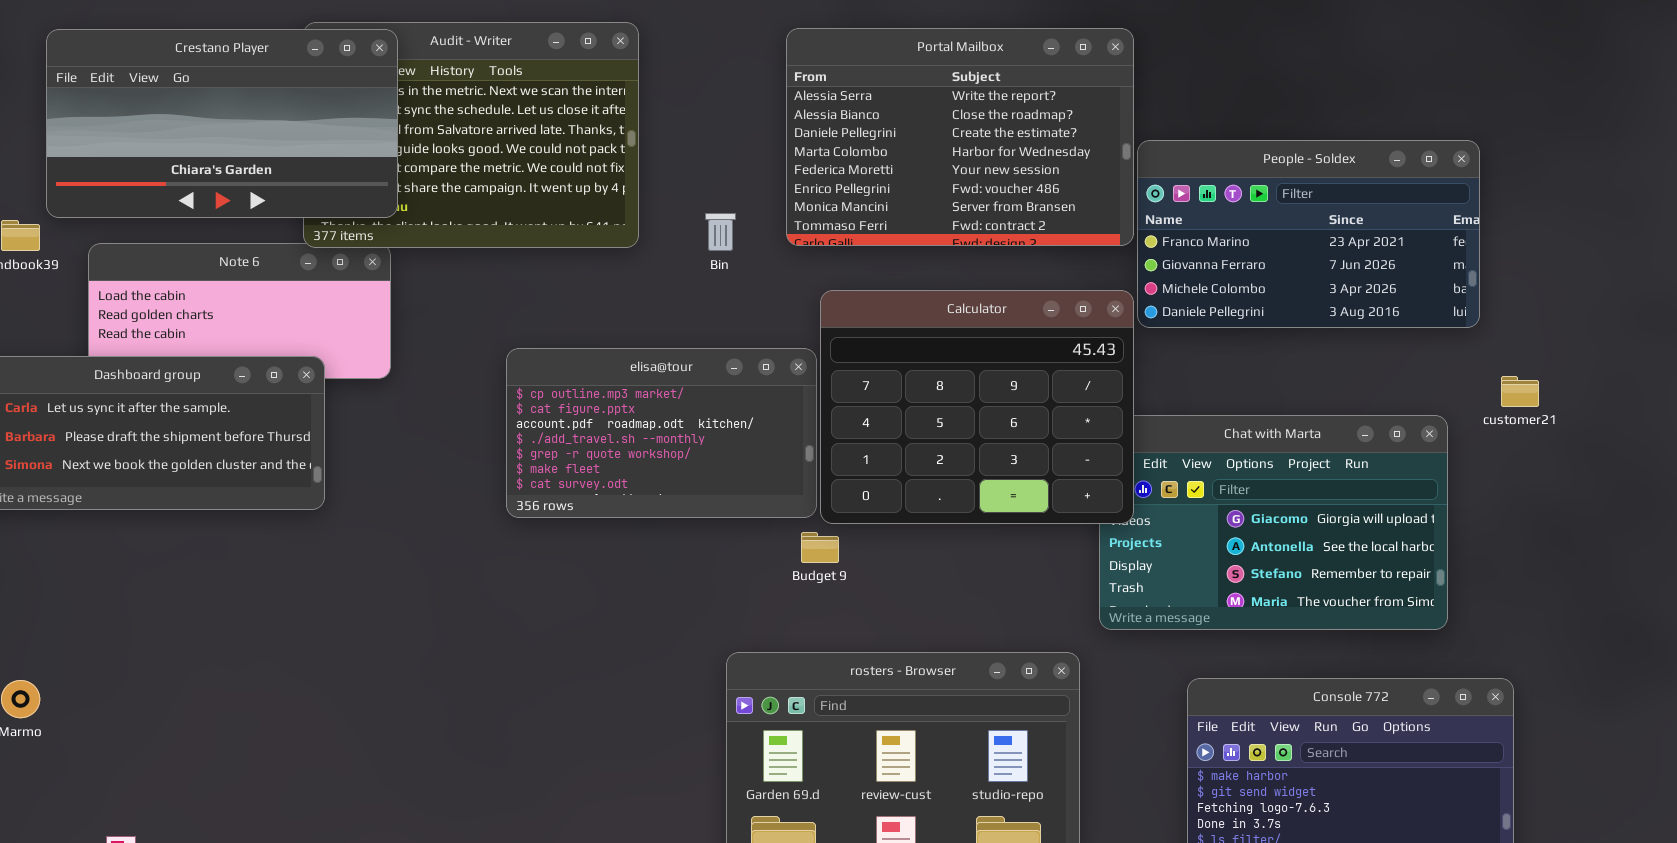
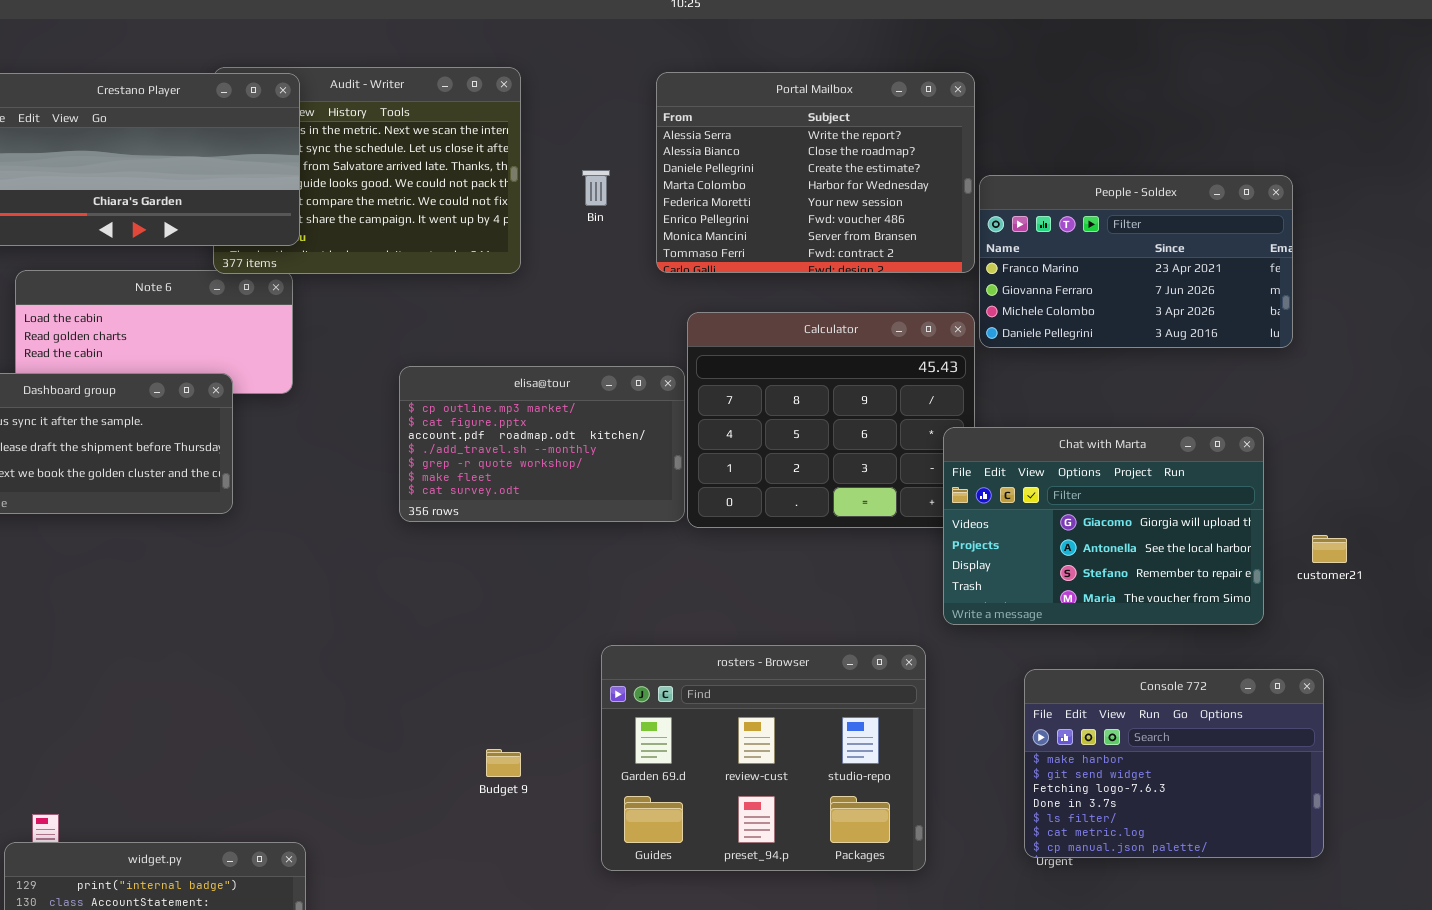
Bin: [705,213,736,251] -> [582,170,610,206], moved
customer21: [1501,376,1539,407] -> [1312,535,1347,563], moved
Chat with Marta: [1099,415,1448,630] -> [943,427,1264,625], raised
Budget 9: [801,532,839,563] -> [486,749,521,777], moved

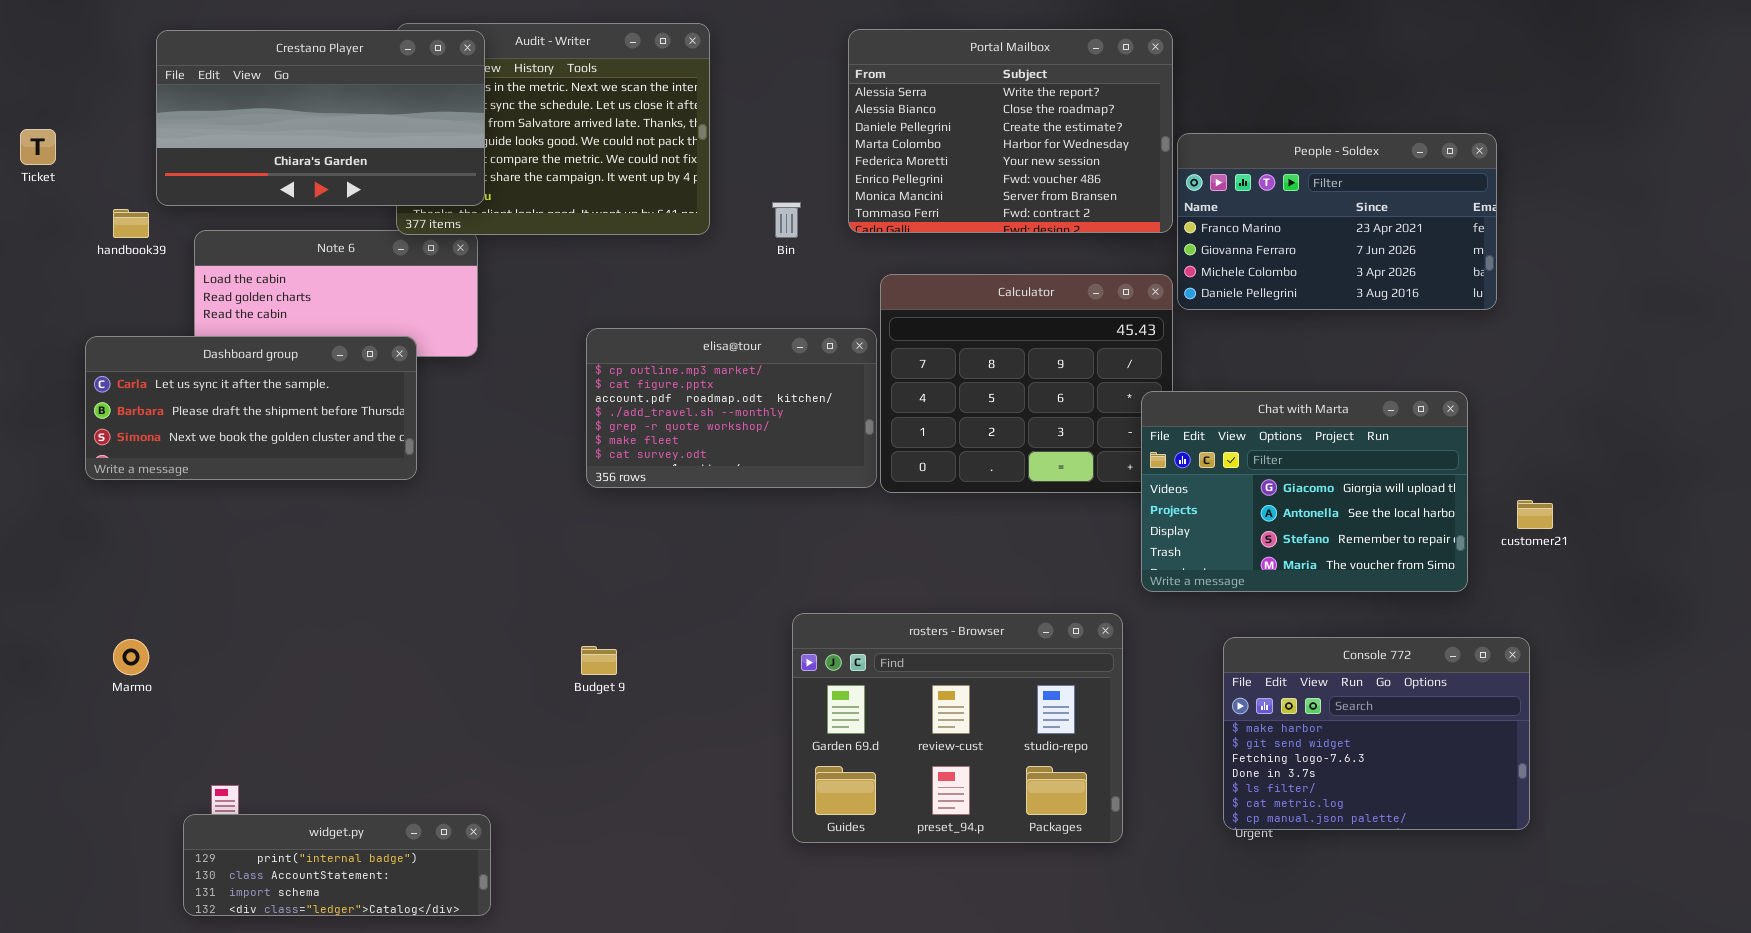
Bin: [582,170,610,206] -> [772,202,801,238], moved
Budget 9: [486,749,521,777] -> [581,646,617,675], moved

